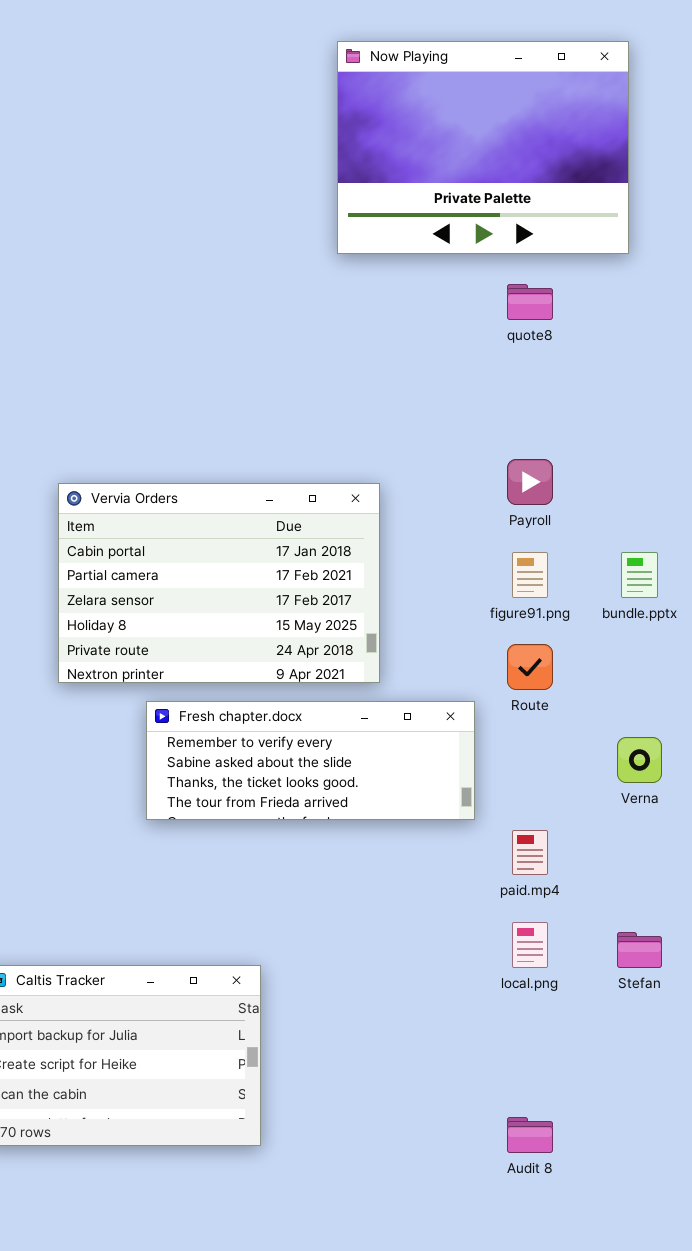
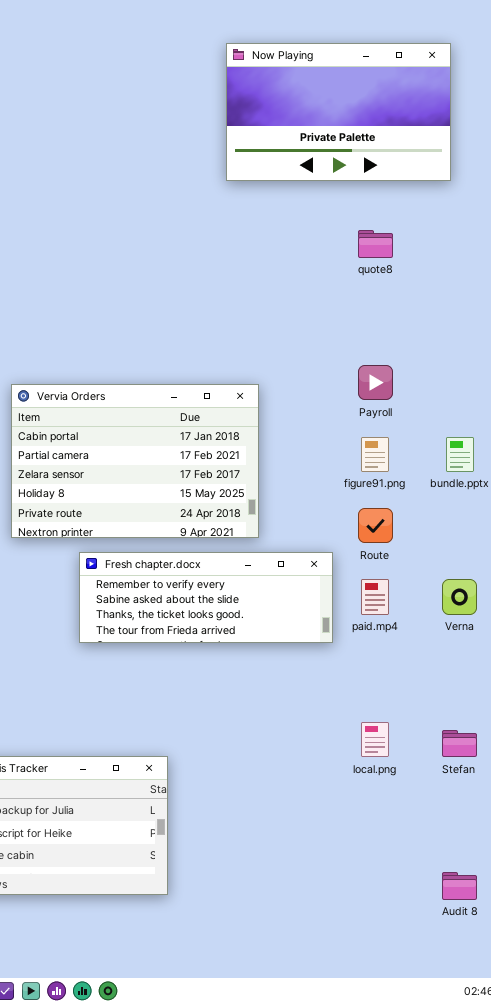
Now Playing: [337,41,629,254] -> [226,43,451,181], resized
paid.mp4: [512,830,548,875] -> [361,579,389,615], moved
Audit 8: [507,1117,553,1153] -> [442,872,477,900], moved

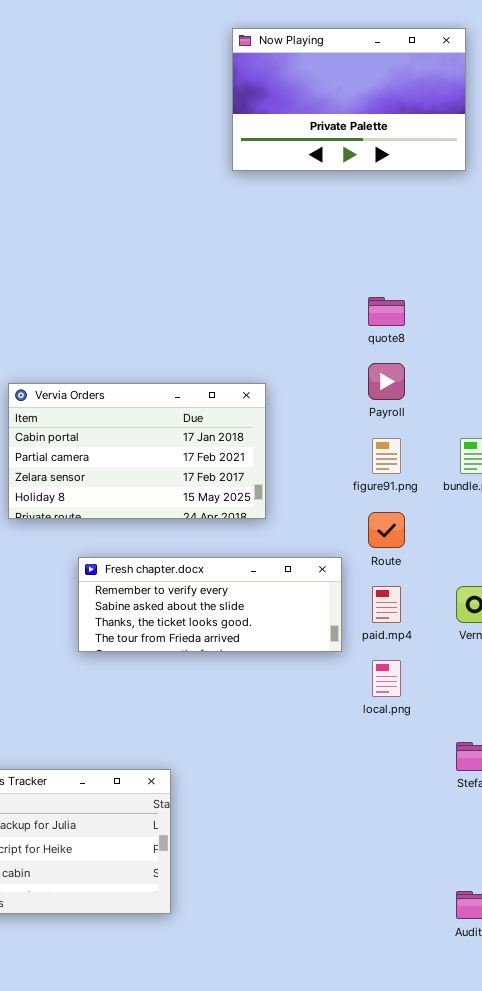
quote8: [358,230,393,258] -> [368,297,405,326], moved
Vervia Orders: [11,384,259,538] -> [8,383,266,519], resized
local.png: [361,722,389,757] -> [372,660,401,697], moved

